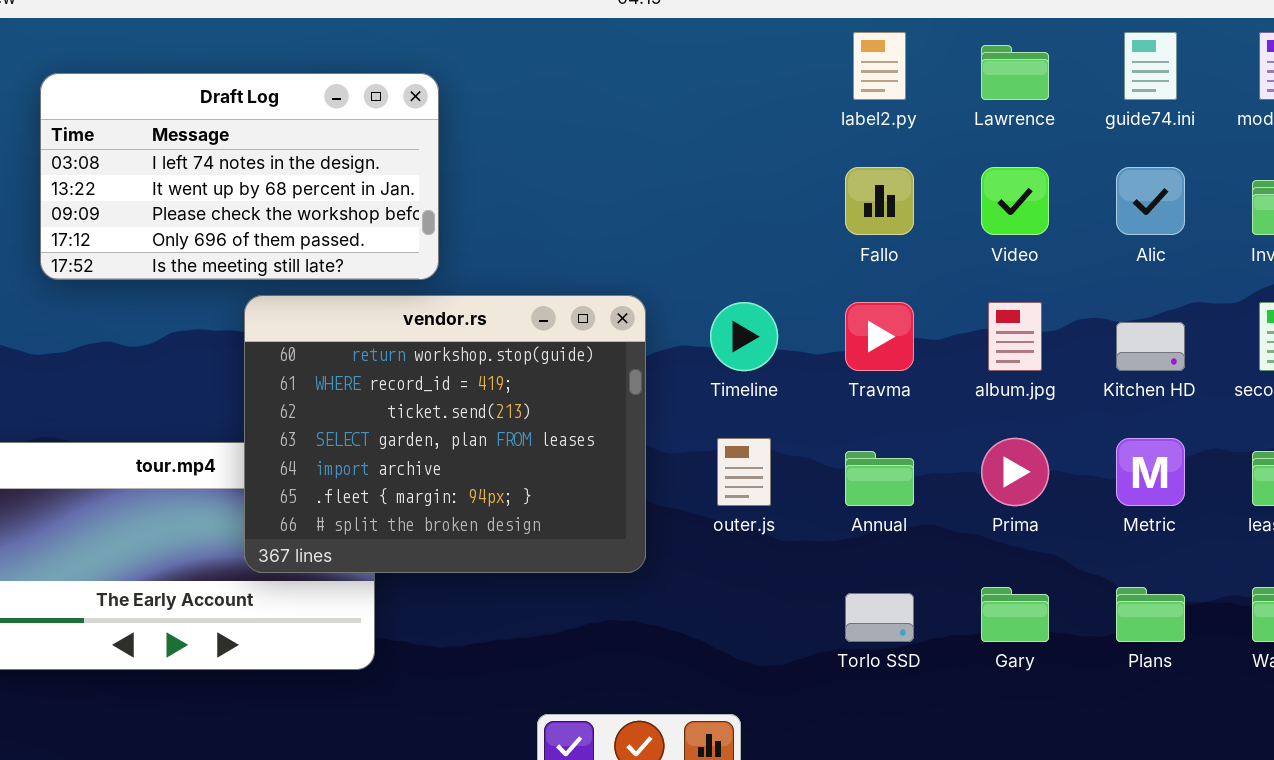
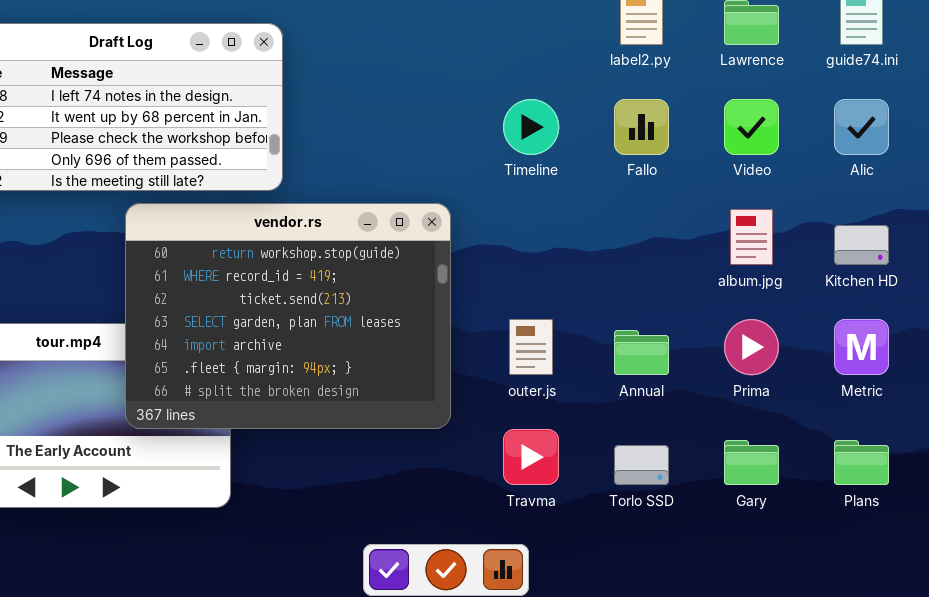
Timeline: [710,302,778,371] -> [503,99,559,155], moved
Travma: [845,302,914,371] -> [503,429,559,485], moved

